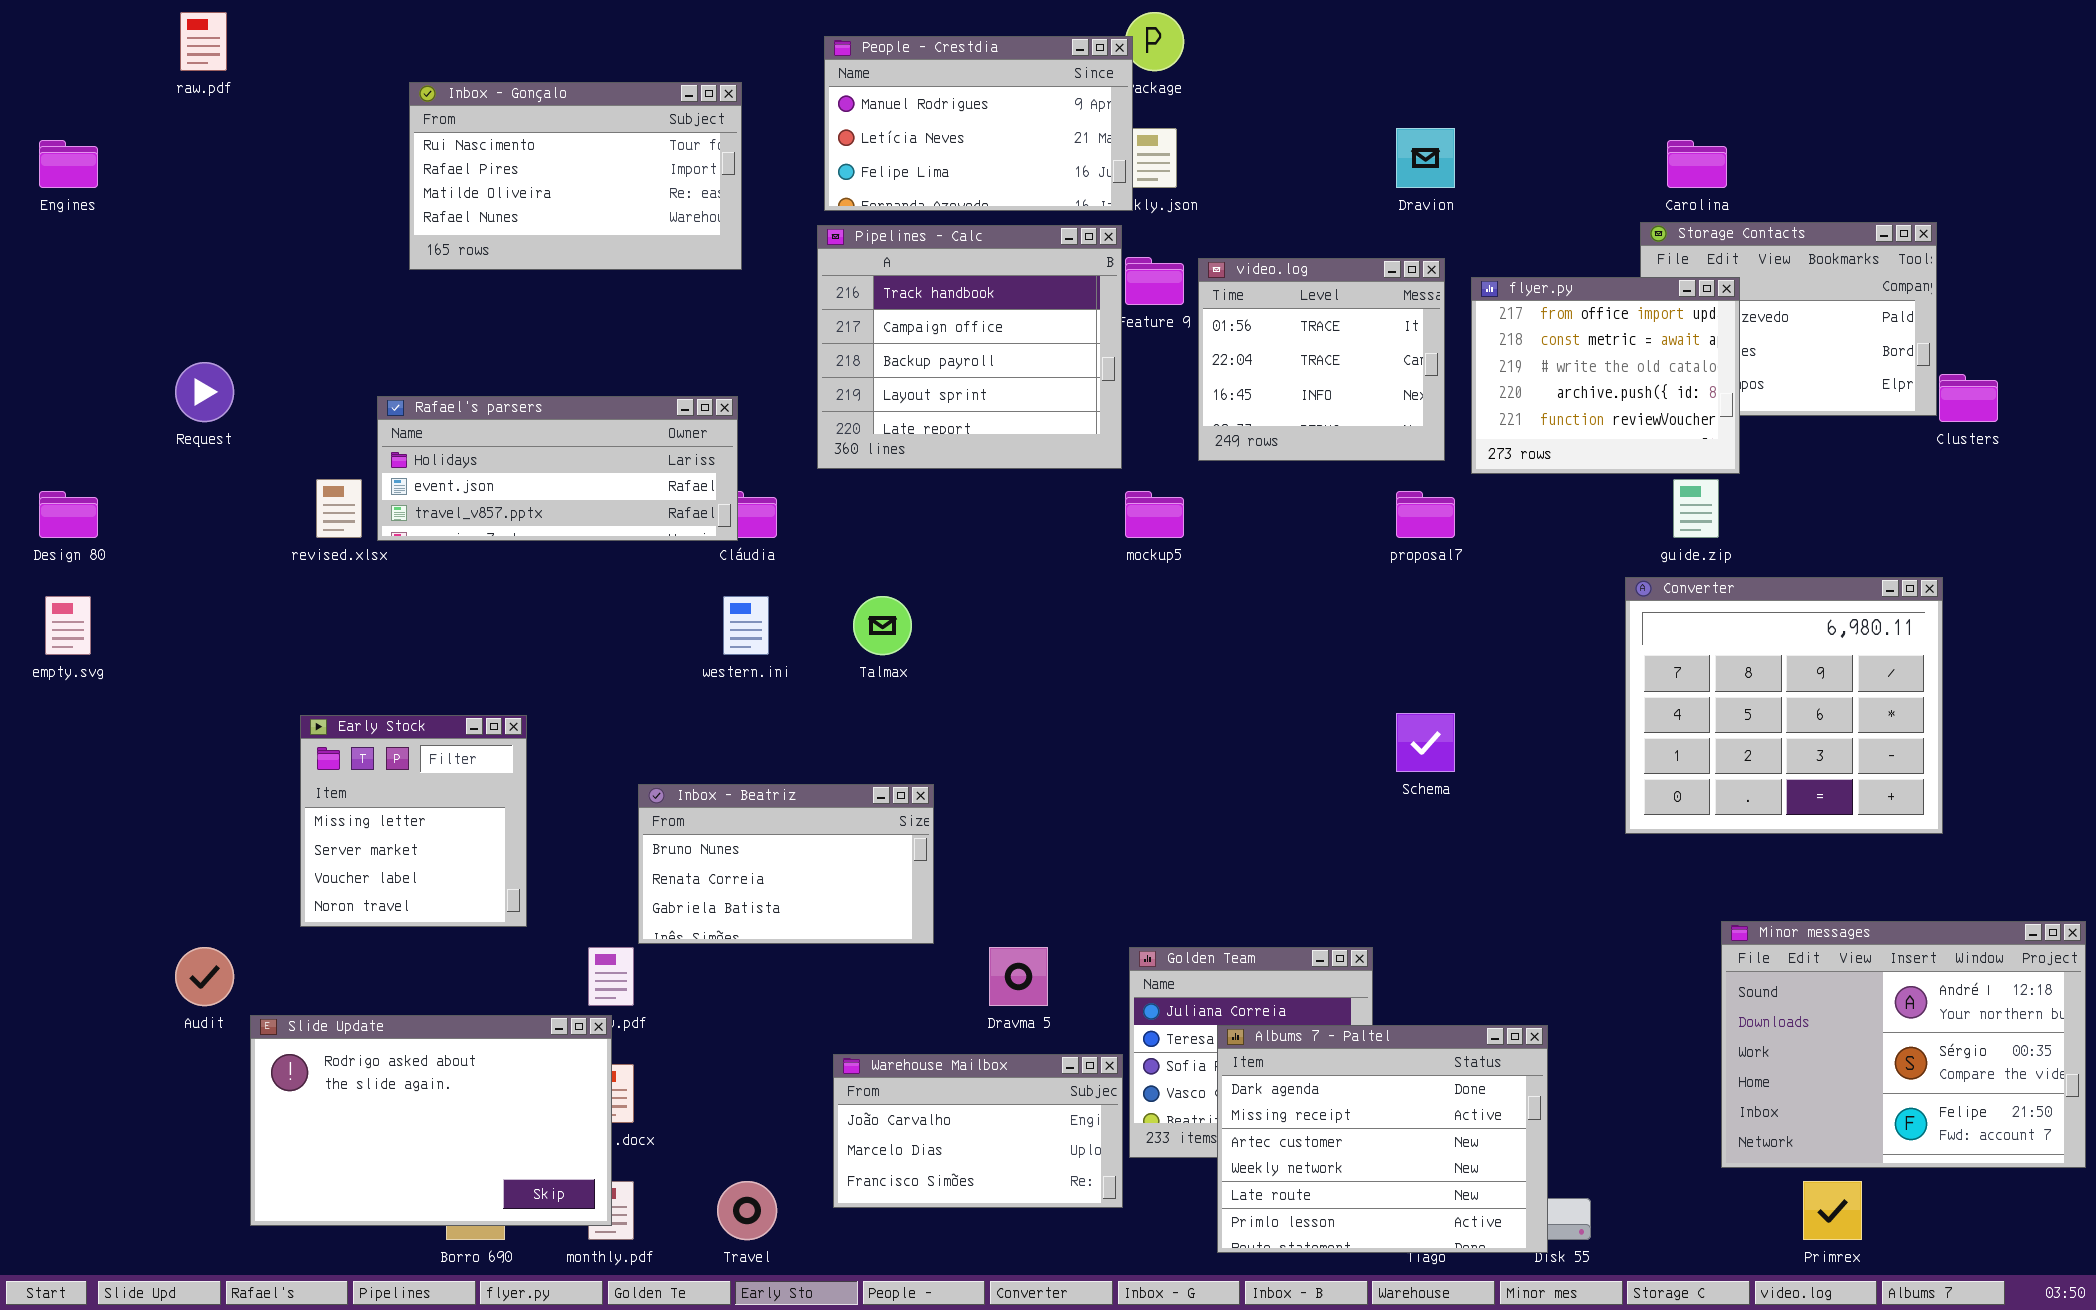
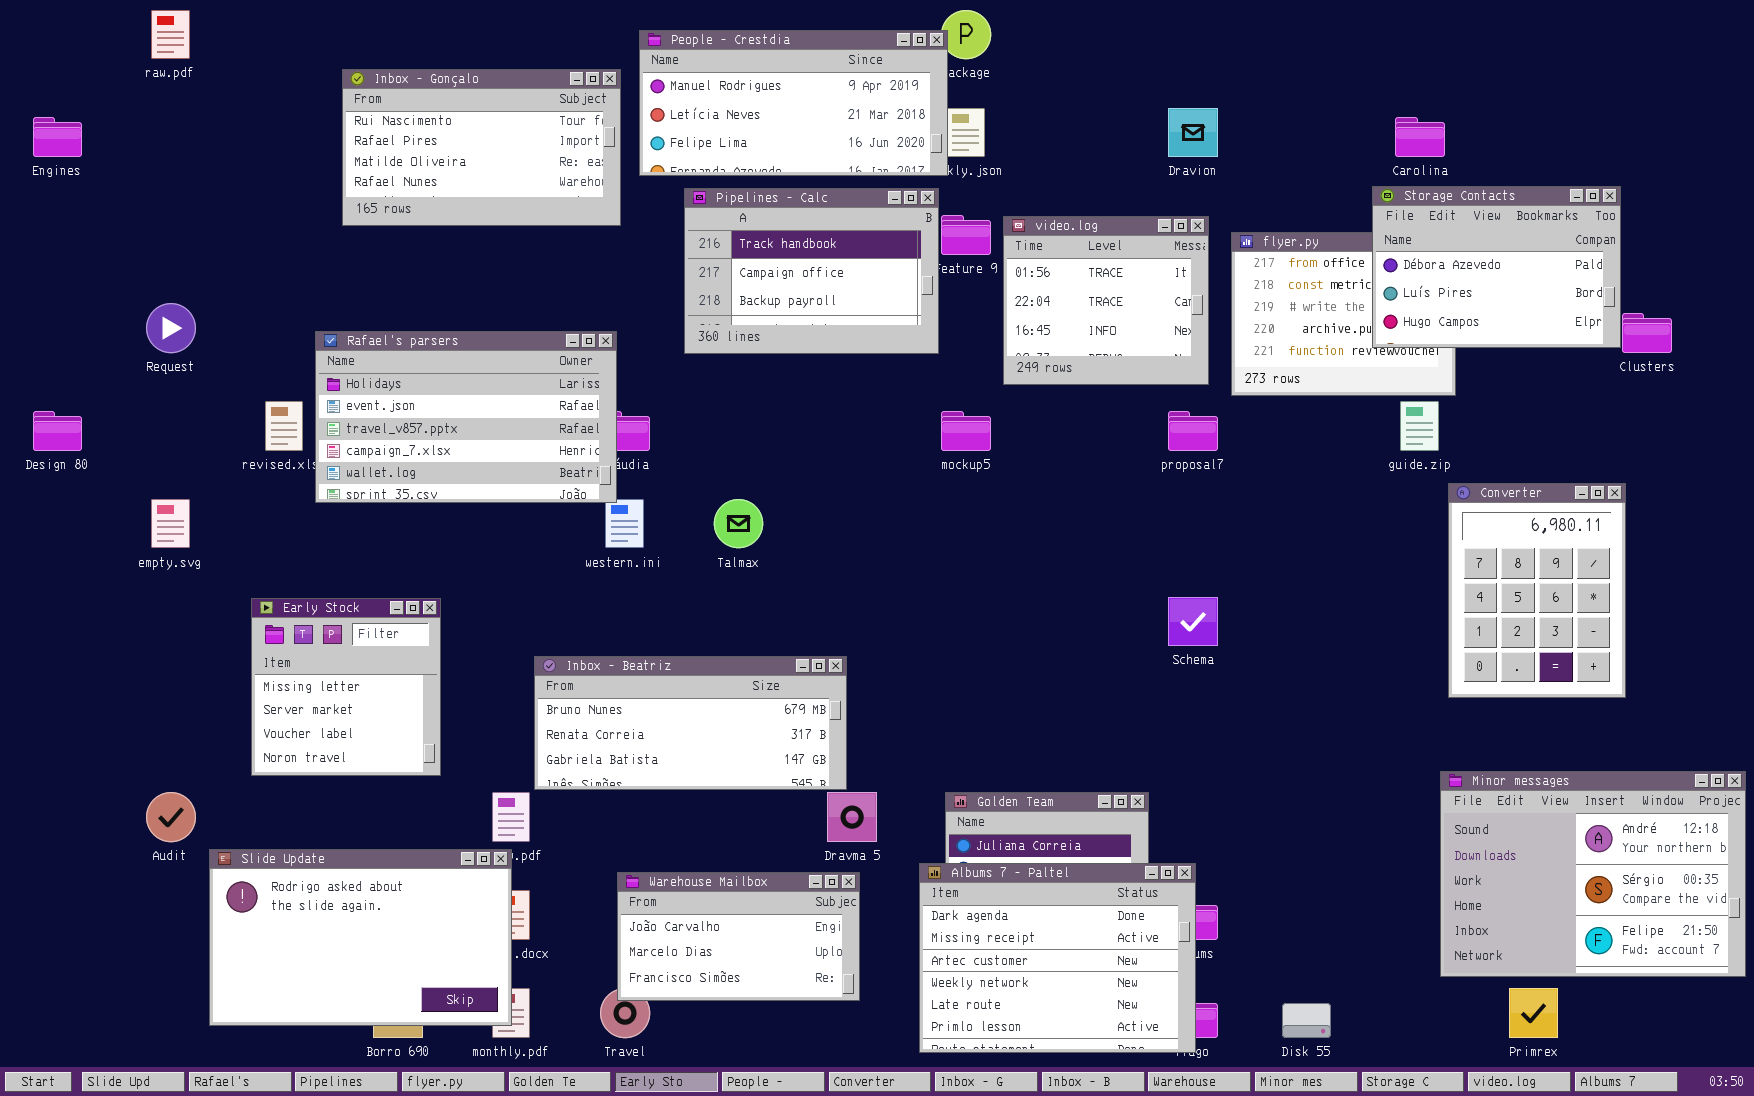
People - Crestdia: [824,36,1133,211] -> [639,30,948,176], resized
Storage Contacts: [1640,222,1937,416] -> [1372,186,1621,348], raised
Pipelines - Calc: [817,225,1122,469] -> [684,188,939,354], resized
Rafael's parsers: [377,396,738,541] -> [315,331,617,503], resized
Converter: [1625,577,1943,834] -> [1448,483,1626,698], resized
empty.svg: [45,596,91,655] -> [151,499,190,548], moved
Inbox - Beatriz: [638,784,934,944] -> [534,656,847,790], resized
Albums 7 - Paltel: [1217,1025,1548,1253] -> [919,863,1196,1053], moved
Warehouse Mailbox: [833,1054,1123,1208] -> [617,872,860,1001], moved

